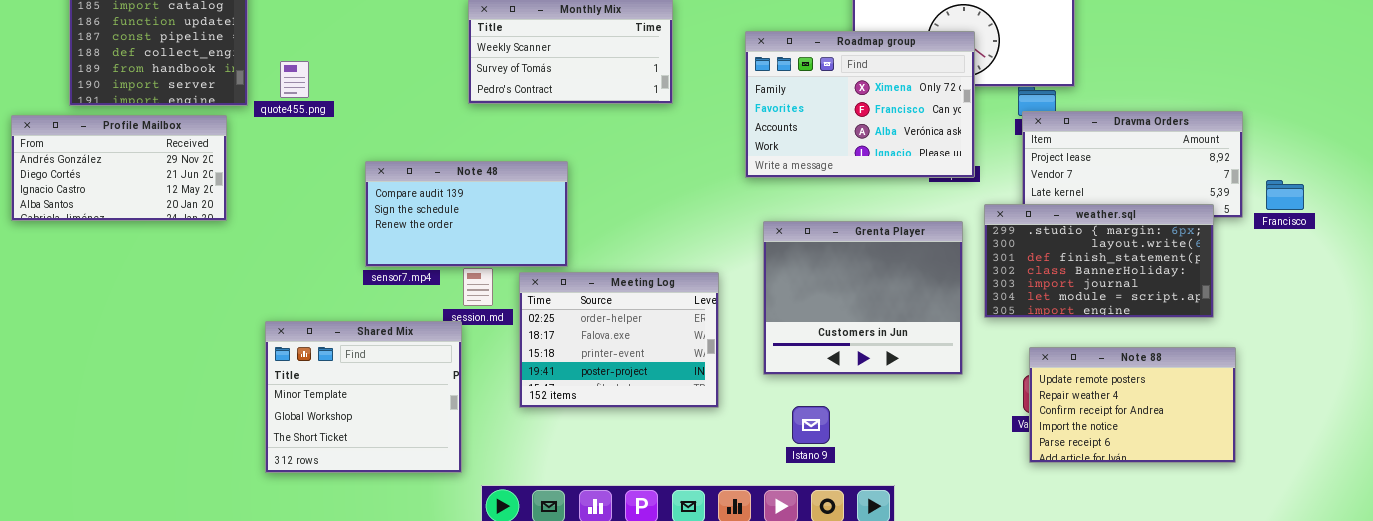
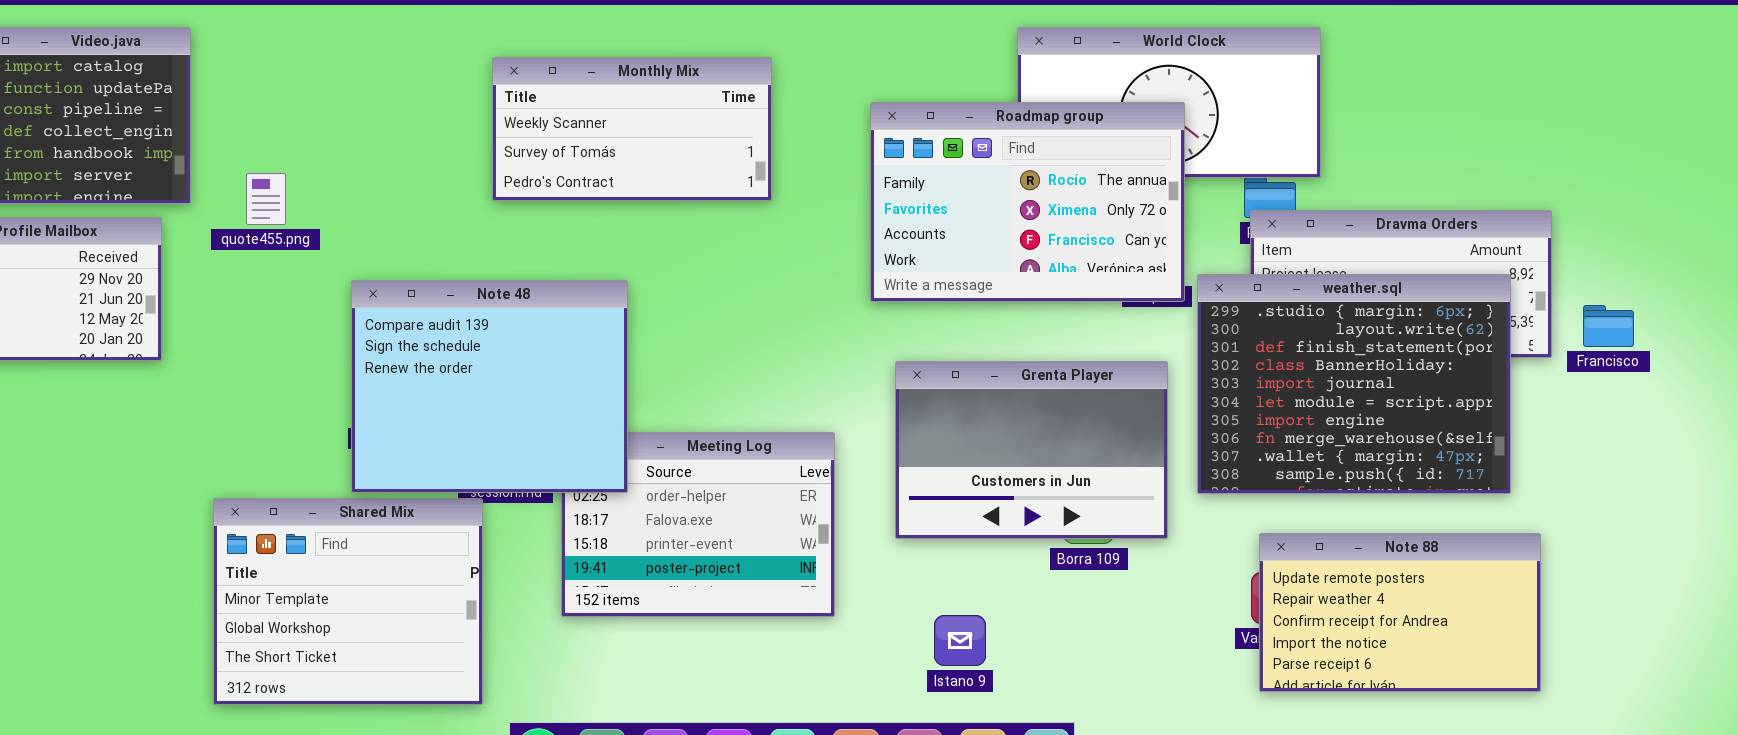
Roadmap group: [745,31,975,178] -> [870,102,1185,302], scrolled up 1 row
quote455.png: [280,61,309,98] -> [246,173,286,225], moved
Note 48: [365,161,568,267] -> [351,280,628,493], resized
weather.sql: [984,204,1214,318] -> [1197,274,1511,494], resized
Grenta Player: [763,221,963,375] -> [895,361,1168,539], resized

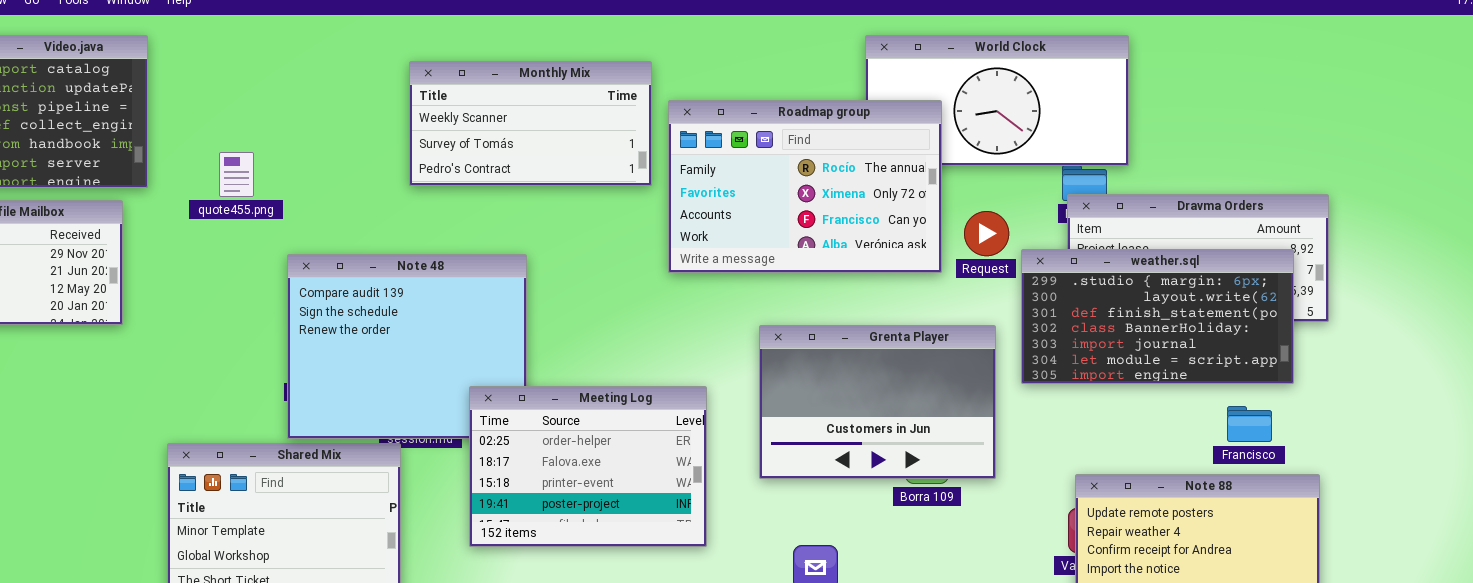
Roadmap group: [870,102,1185,302] -> [668,100,942,273], moved
quote455.png: [246,173,286,225] -> [219,152,254,197], moved
weather.sql: [1197,274,1511,494] -> [1021,249,1294,384], resized
Francisco: [1583,305,1634,347] -> [1227,406,1272,442], moved
Meeting Log: [561,432,835,617] -> [469,386,707,547], raised

